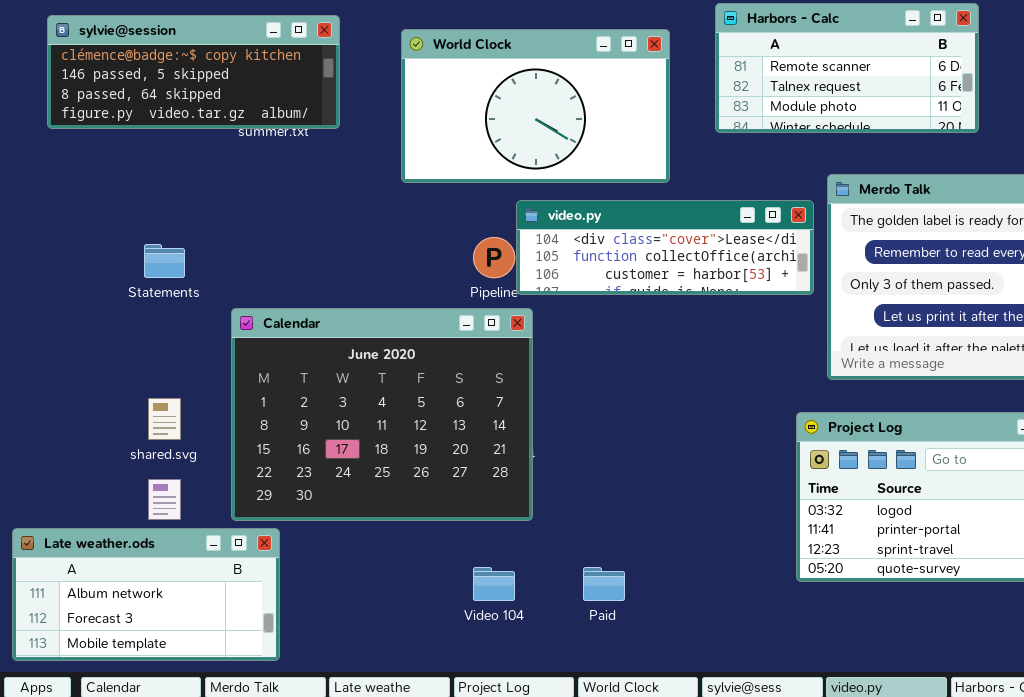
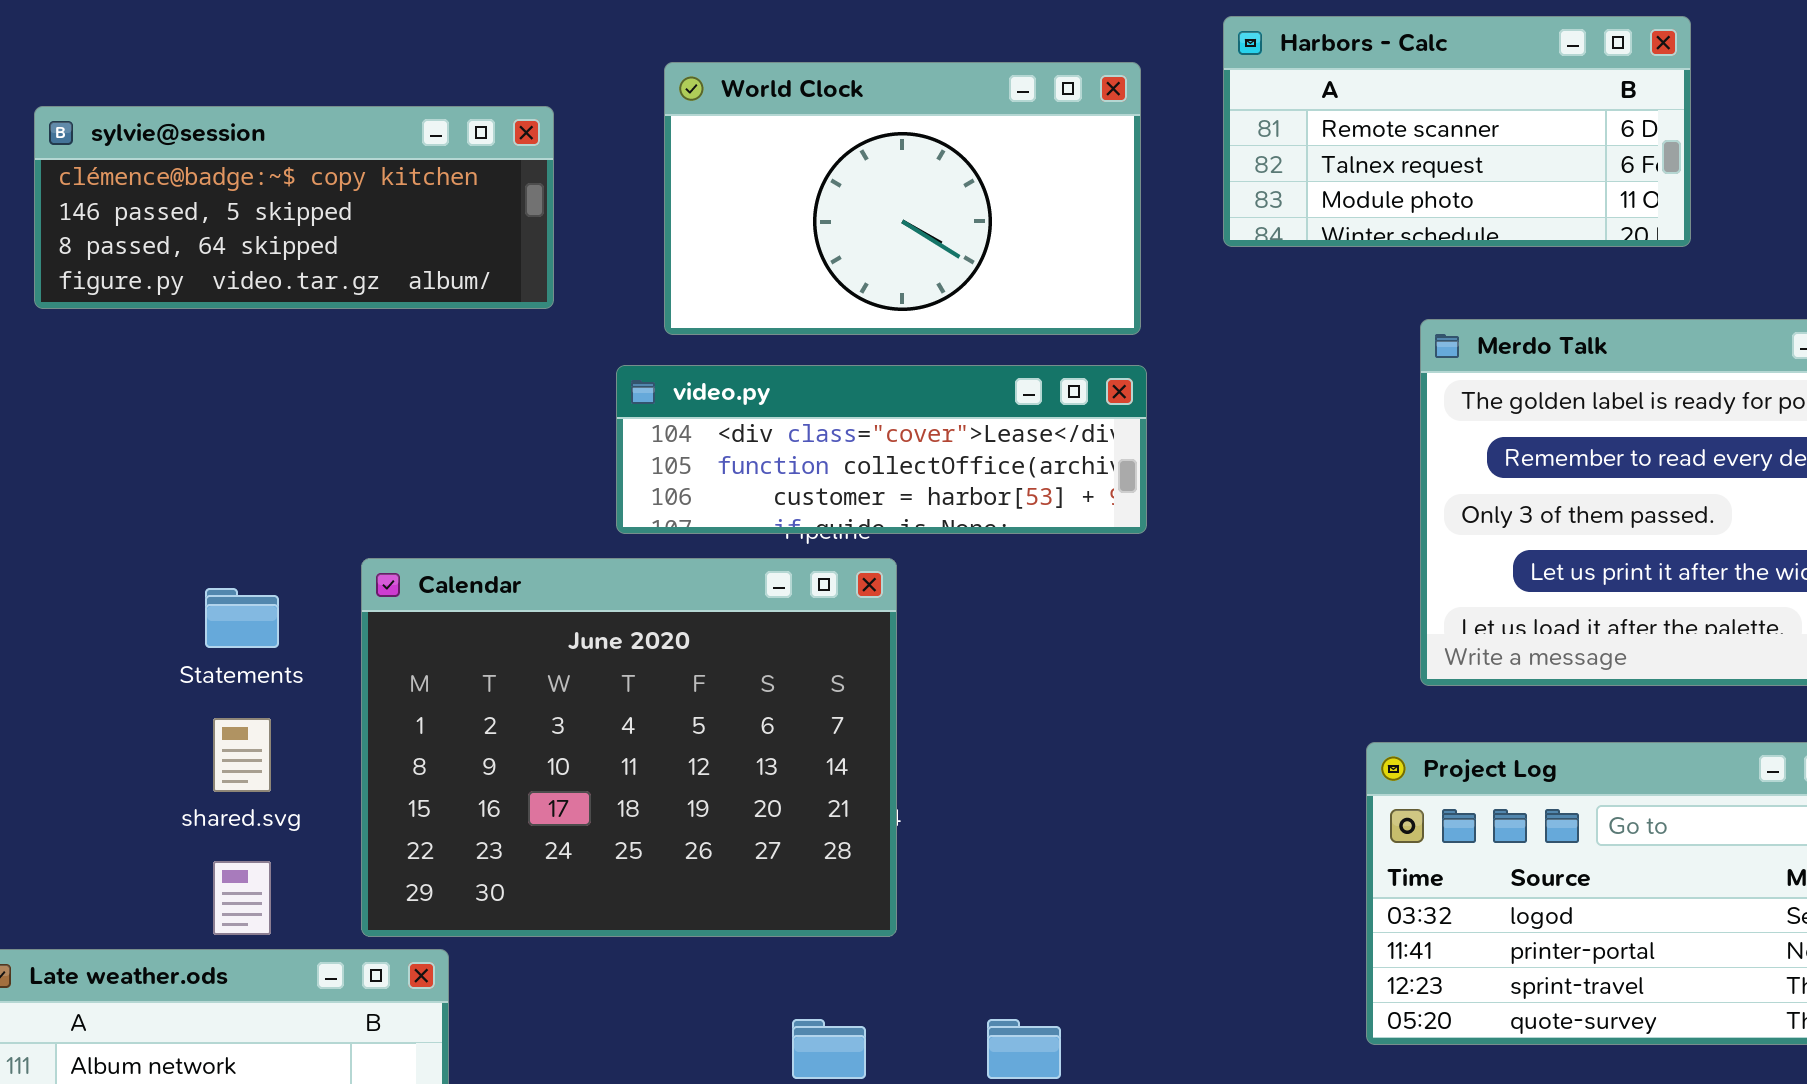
sylvie@session: [47,15,340,129] -> [34,106,554,309], moved
video.py: [516,200,814,295] -> [616,365,1147,534], moved
Statements: [144,244,185,278] -> [205,588,279,648], moved

